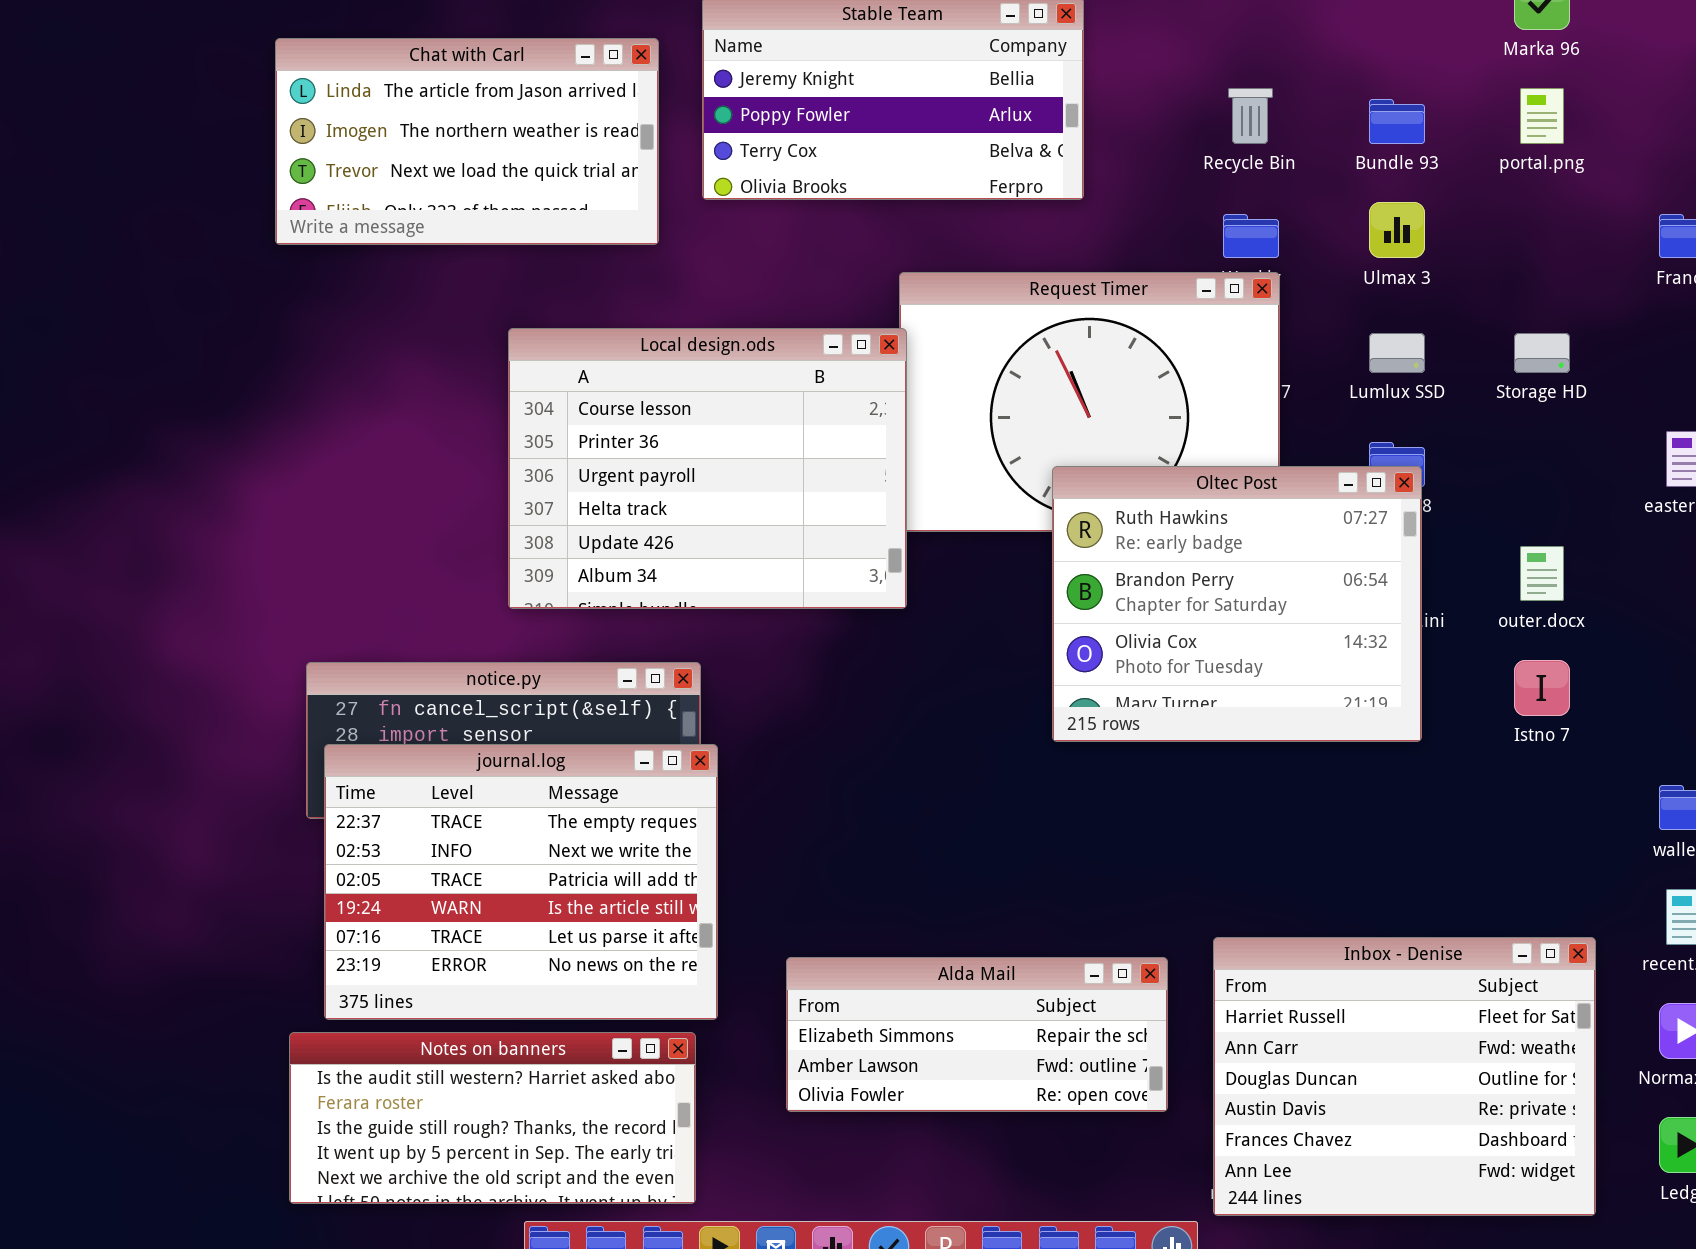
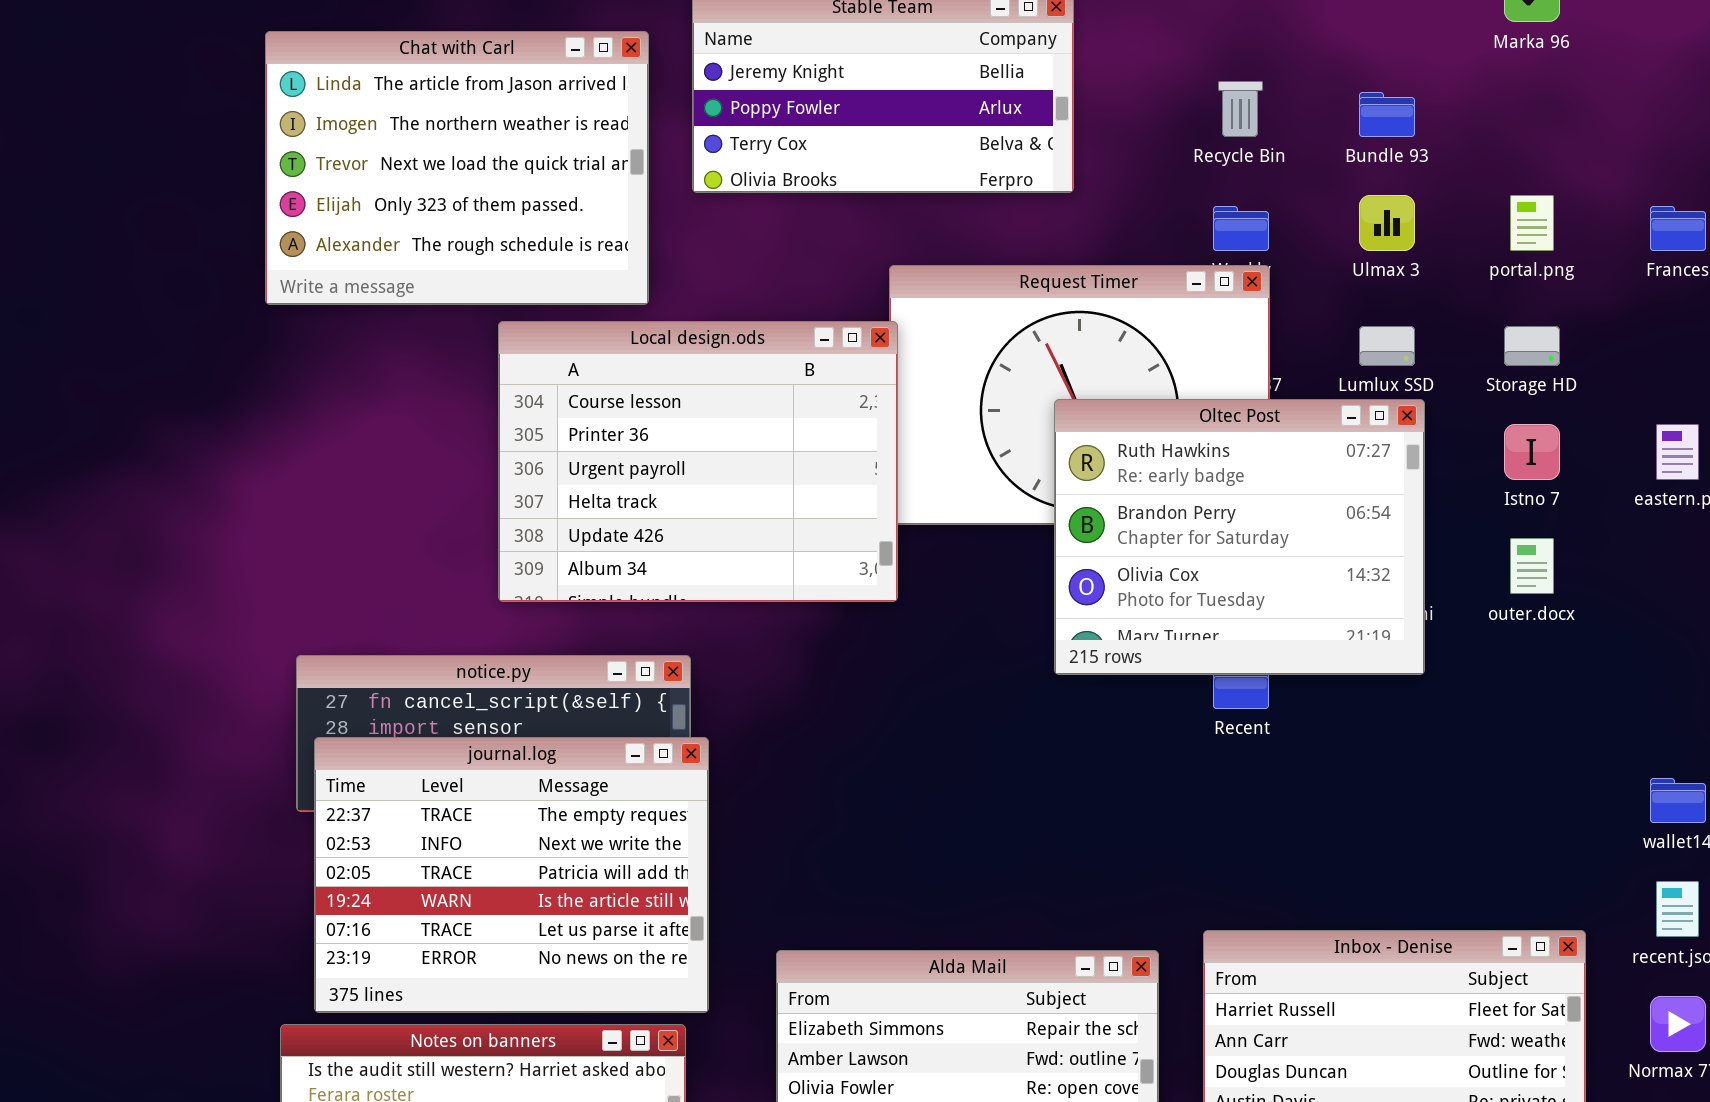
Chat with Carl: [275,38,659,245] -> [265,31,649,305], resized
portal.png: [1520,88,1564,144] -> [1510,195,1554,251], moved
Oltec Post: [1052,466,1422,742] -> [1054,399,1425,675], moved
Istno 7: [1514,660,1570,716] -> [1504,424,1560,480], moved

